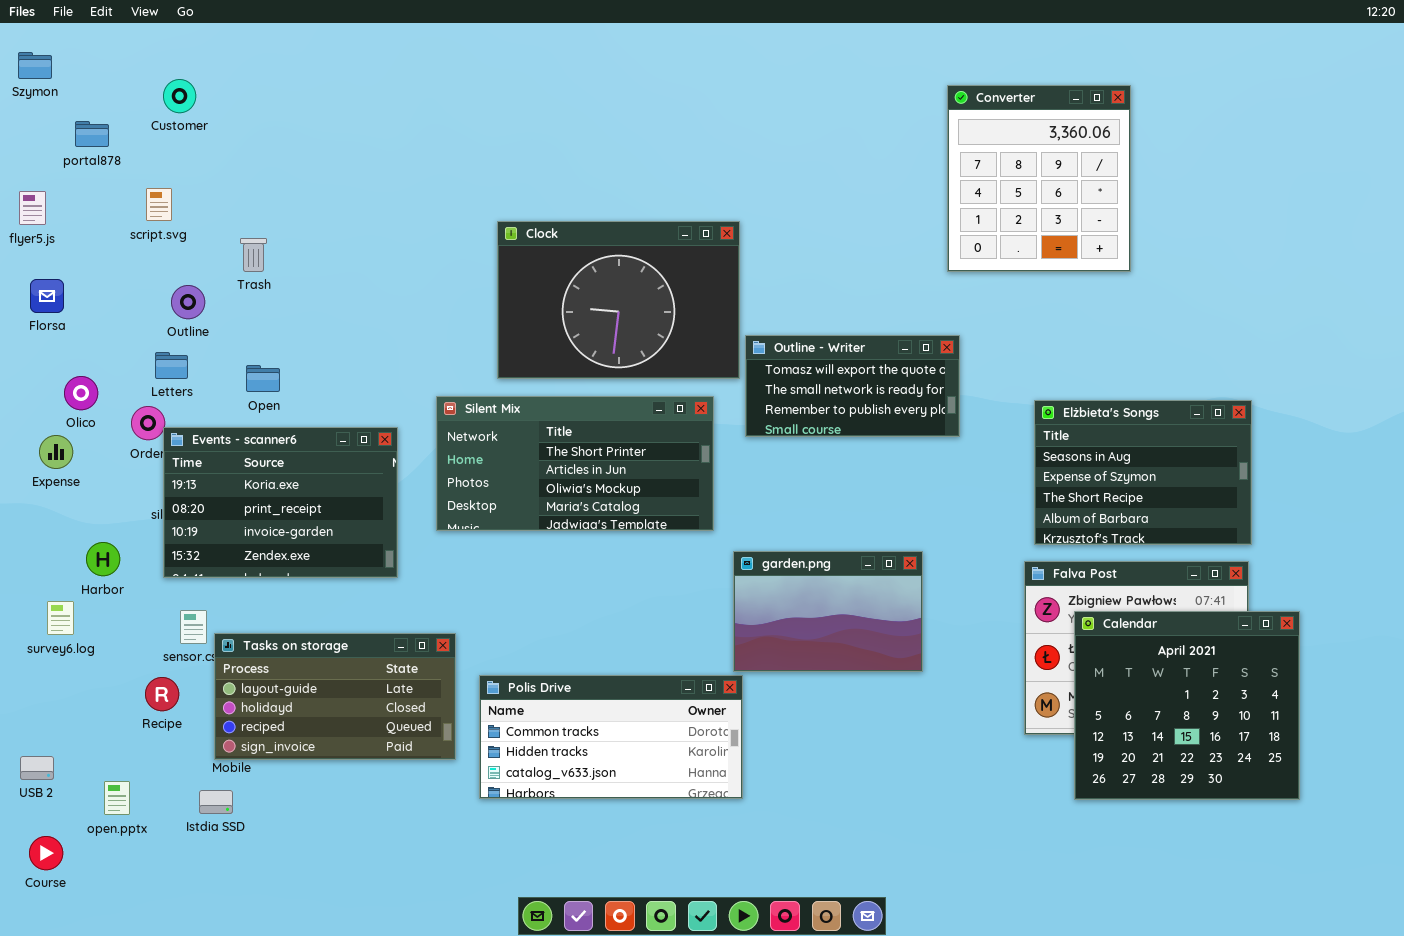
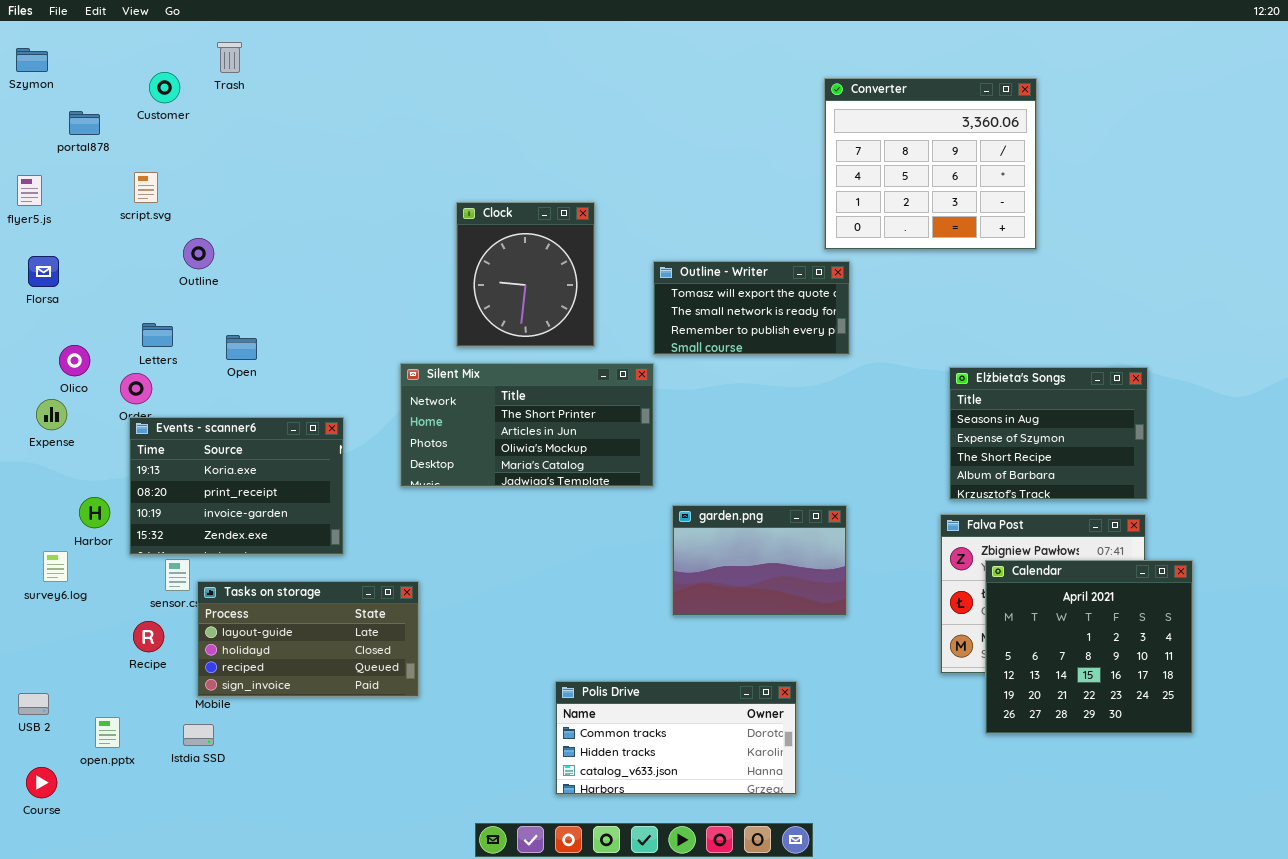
Converter: [947,85,1131,272] -> [824,78,1037,250], resized
Clock: [497,221,740,379] -> [456,202,595,347], resized
Trash: [240,238,267,272] -> [217,42,242,73], moved
Outline: [171,285,205,319] -> [183,238,214,269], moved
Outline - Writer: [745,335,960,437] -> [653,261,850,355], moved
Events - scanner6: [163,427,398,578] -> [129,417,344,555], moved
Polis Drive: [479,675,743,799] -> [555,681,797,795], moved

